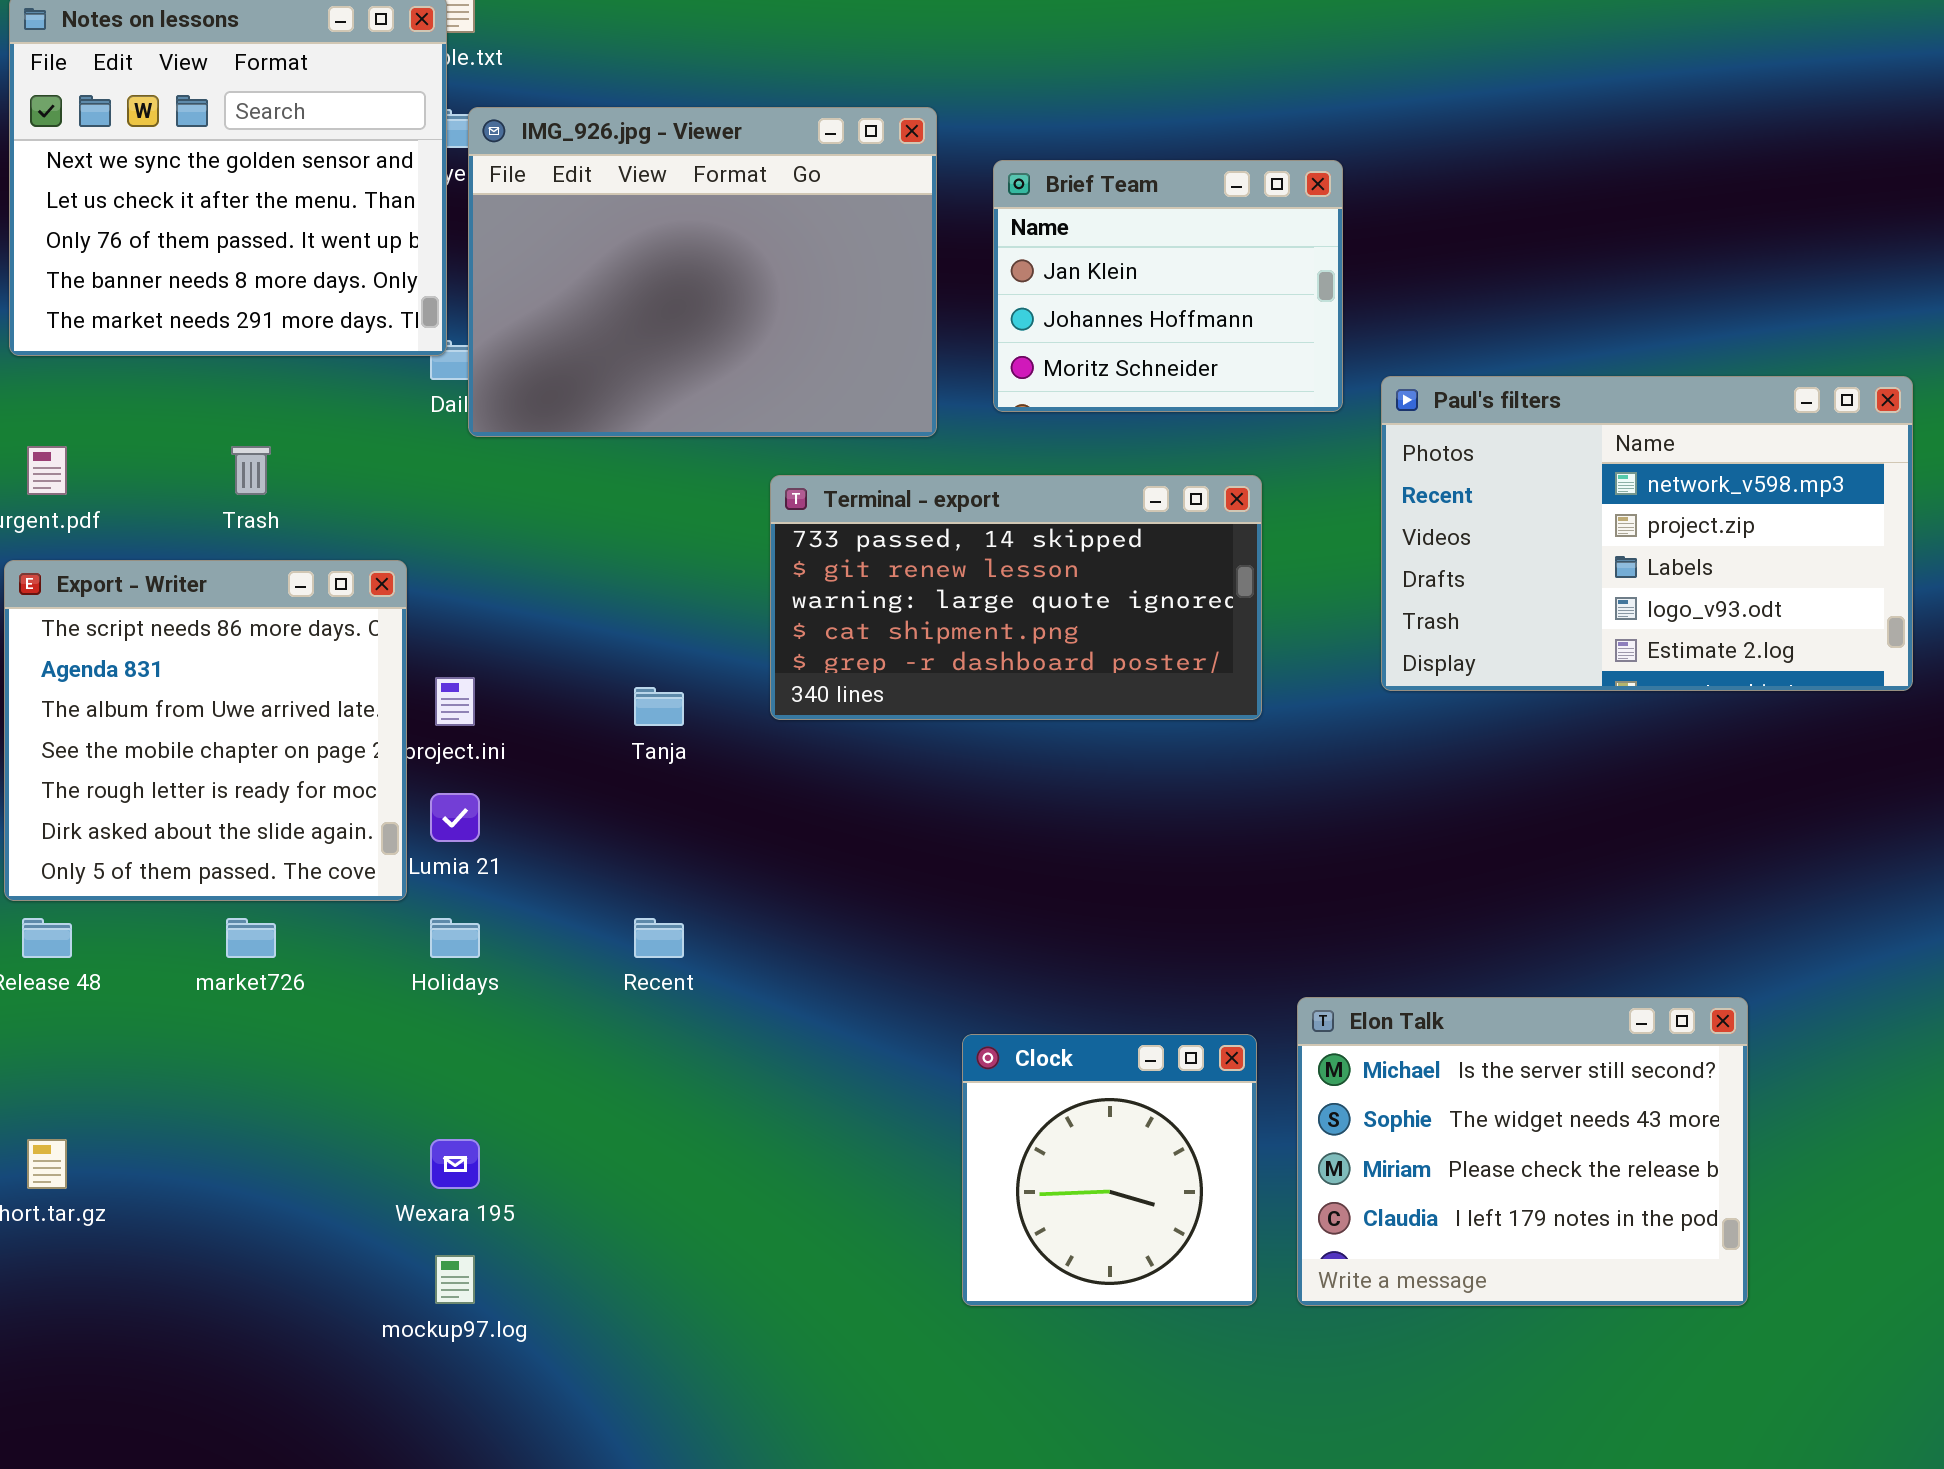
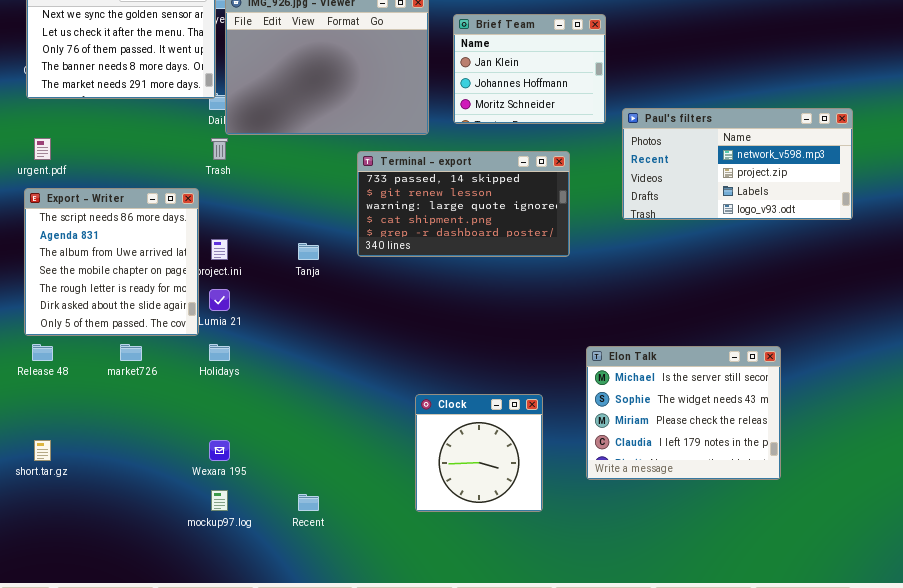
Paul's filters: [1381,376,1913,691] -> [622,108,853,220], resized
Trash: [231,446,271,495] -> [211,138,228,160], moved
Recent: [634,918,684,958] -> [298,494,319,511], moved
Elon Talk: [1297,997,1748,1306] -> [586,346,781,480], moved
Clock: [962,1034,1257,1306] -> [415,394,543,512], moved

